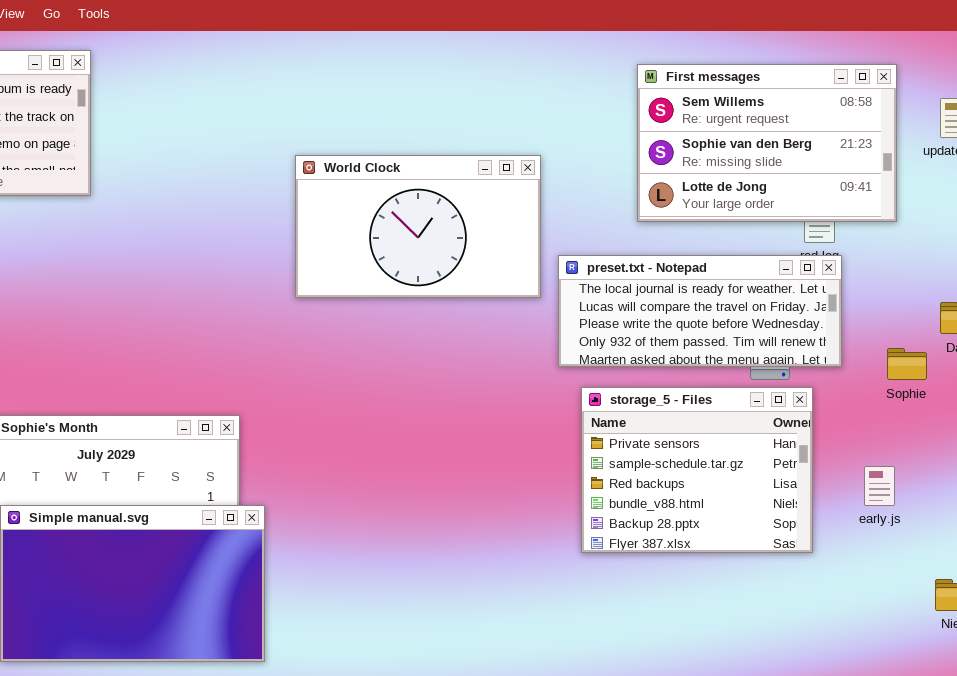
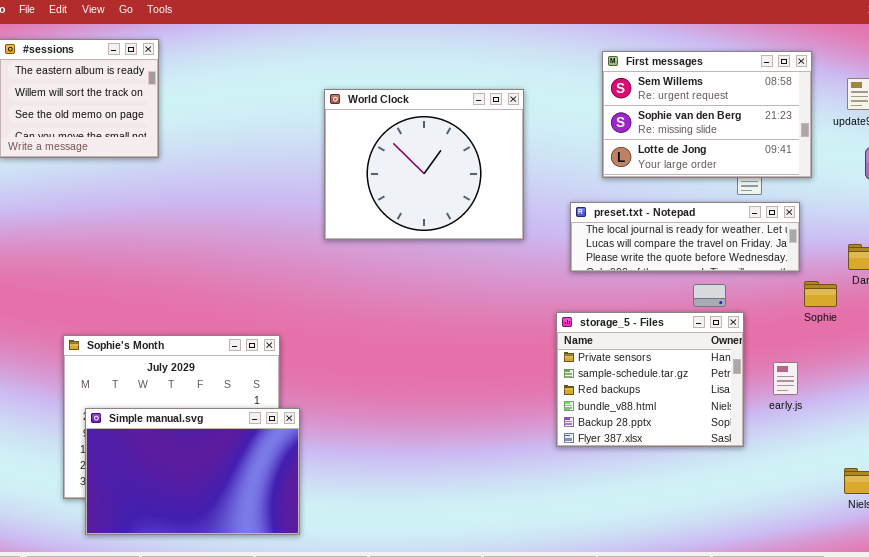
World Clock: [295,155,541,298] -> [324,89,524,240], resized
preset.txt - Notepad: [558,255,842,367] -> [570,202,800,272], moved, resized
early.js: [864,466,895,506] -> [773,362,798,395], moved

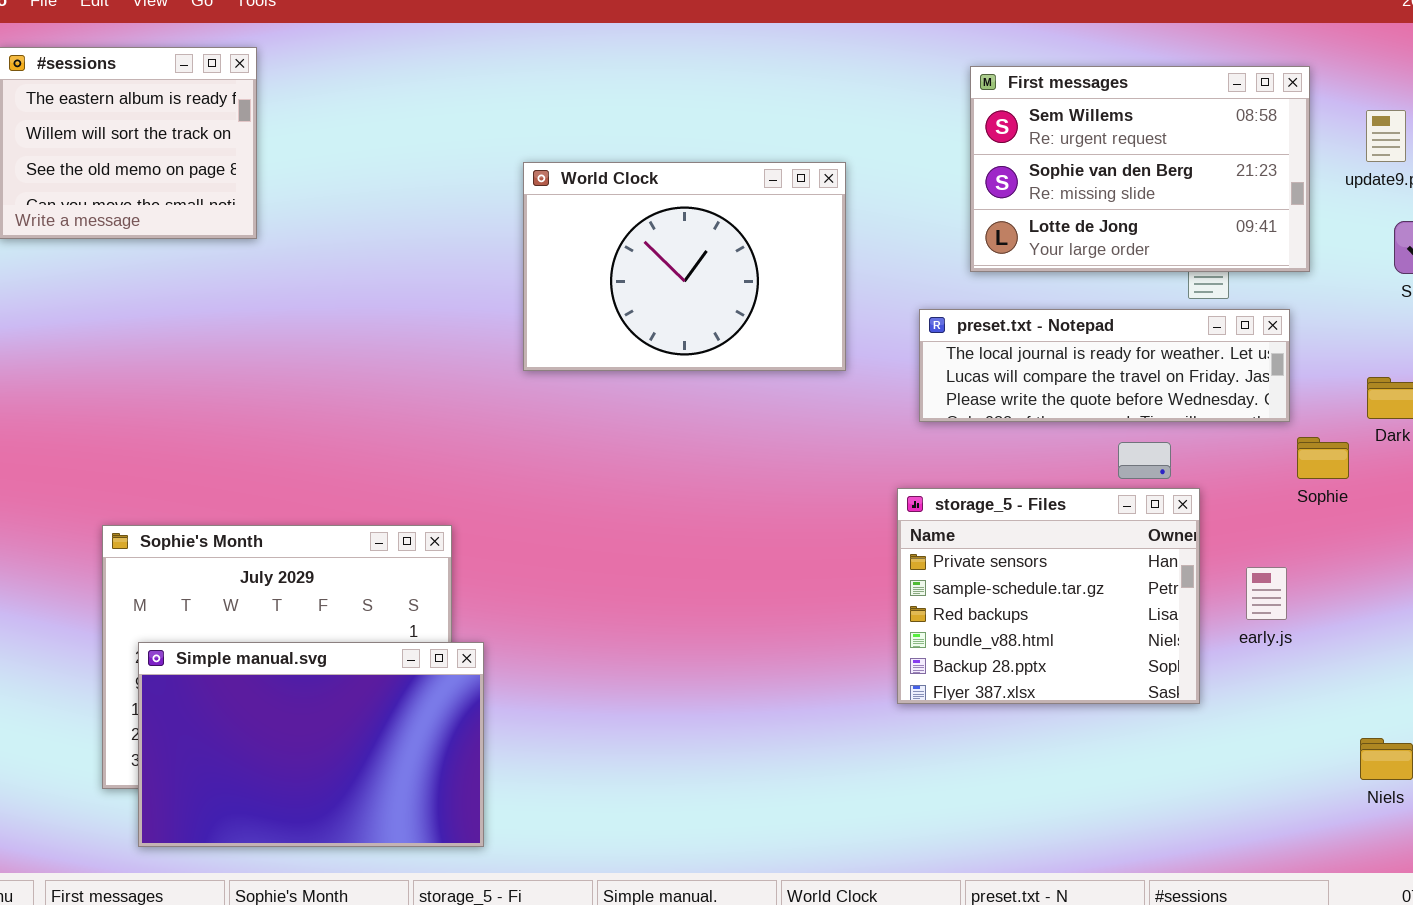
World Clock: [324,89,524,240] -> [523,162,846,371], resized

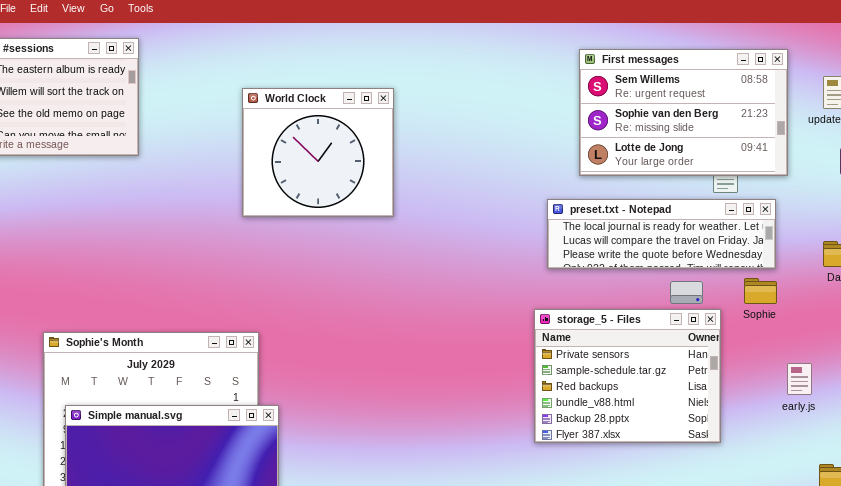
World Clock: [523,162,846,371] -> [242,88,394,217], moved, resized
Sophie: [1297,437,1349,479] -> [744,278,777,304], moved
early.js: [1246,567,1287,620] -> [787,363,812,395], moved

